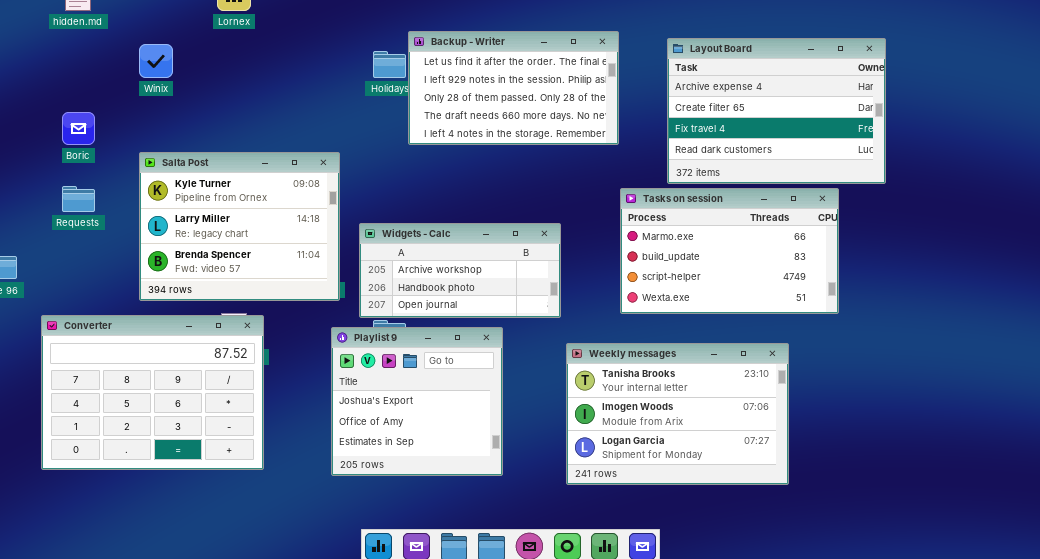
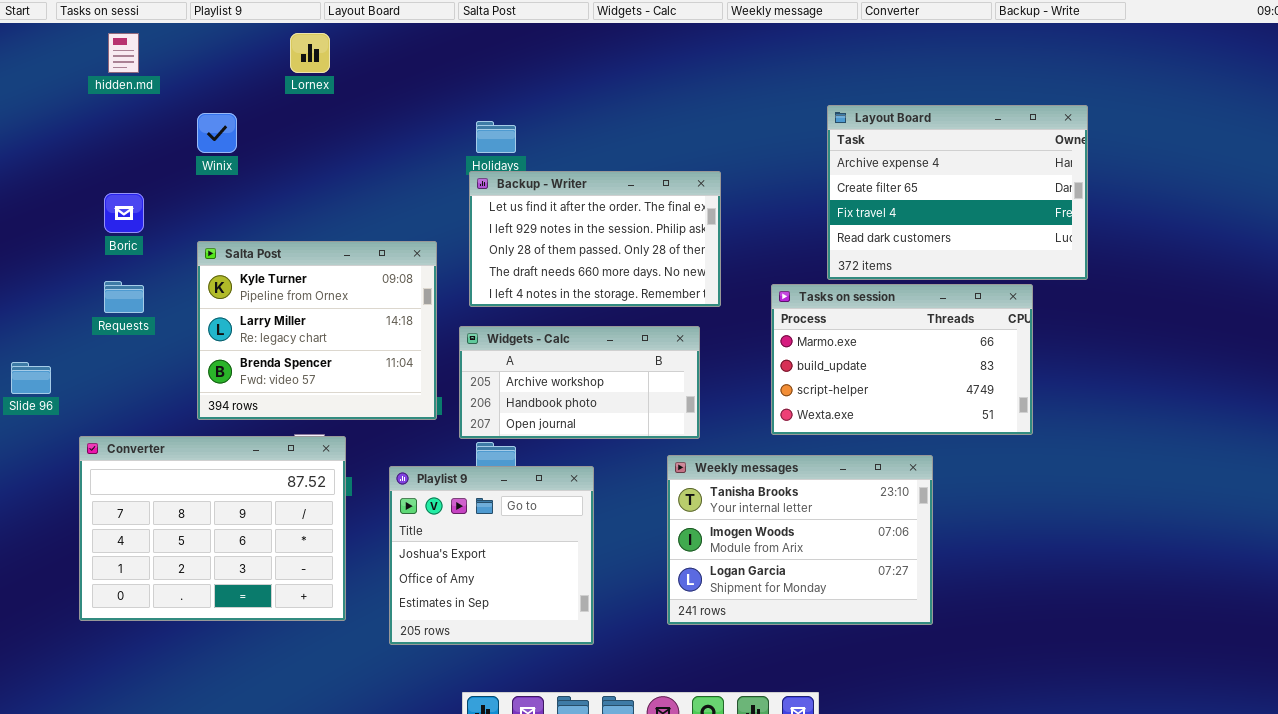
Backup - Writer: [408,31,619,145] -> [469,171,721,307], moved
Playlist 9: [331,327,503,476] -> [389,466,594,645], moved
Weekly messages: [566,343,789,485] -> [667,455,933,625], moved

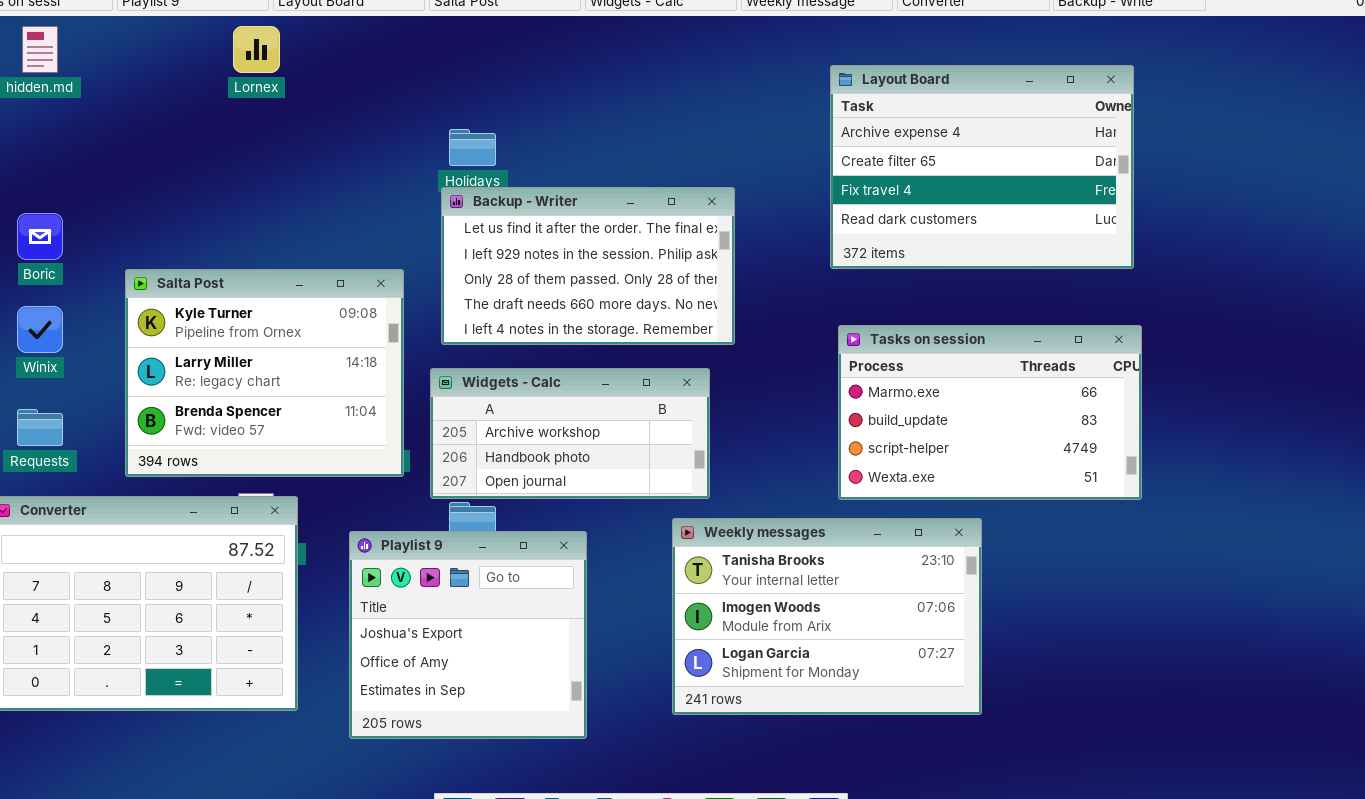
Layout Board: [827,105,1088,280] -> [830,65,1134,269], moved
Winix: [197,113,237,153] -> [17,306,63,353], moved
Requests: [104,281,144,313] -> [17,409,63,446], moved
Tasks on session: [771,284,1033,435] -> [838,325,1142,500], moved

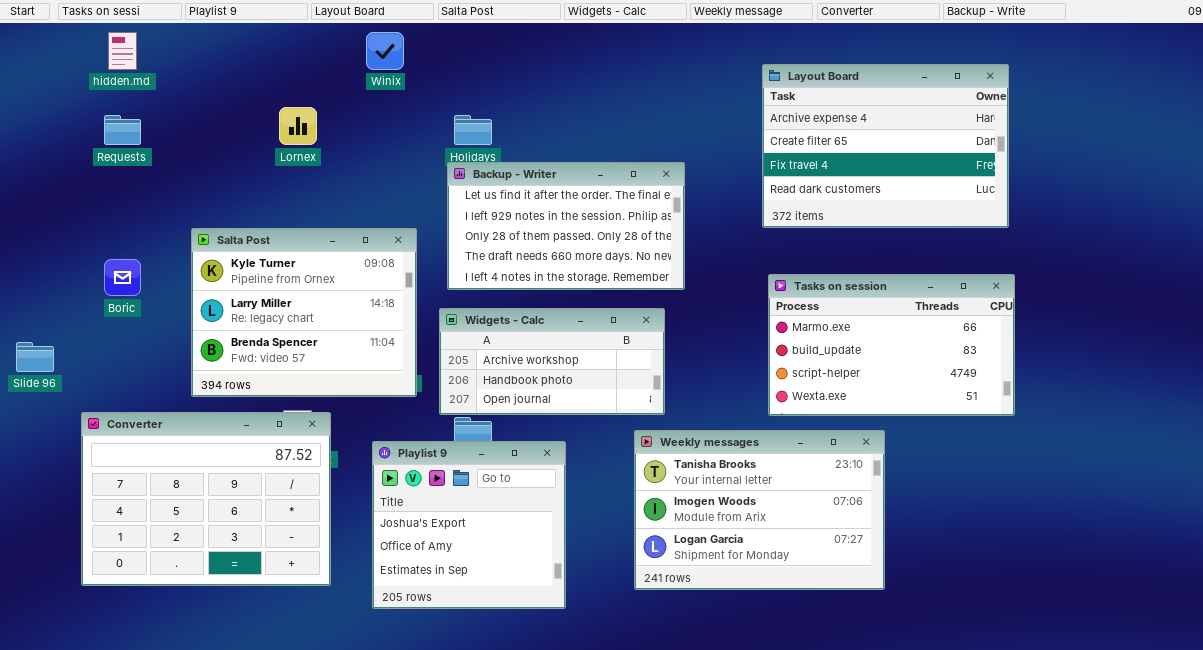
Lornex: [233,26,280,73] -> [279,107,317,145], moved
Boric: [17,213,63,260] -> [104,259,141,296], moved
Winix: [17,306,63,353] -> [366,32,404,70], moved
Requests: [17,409,63,446] -> [104,115,141,145], moved

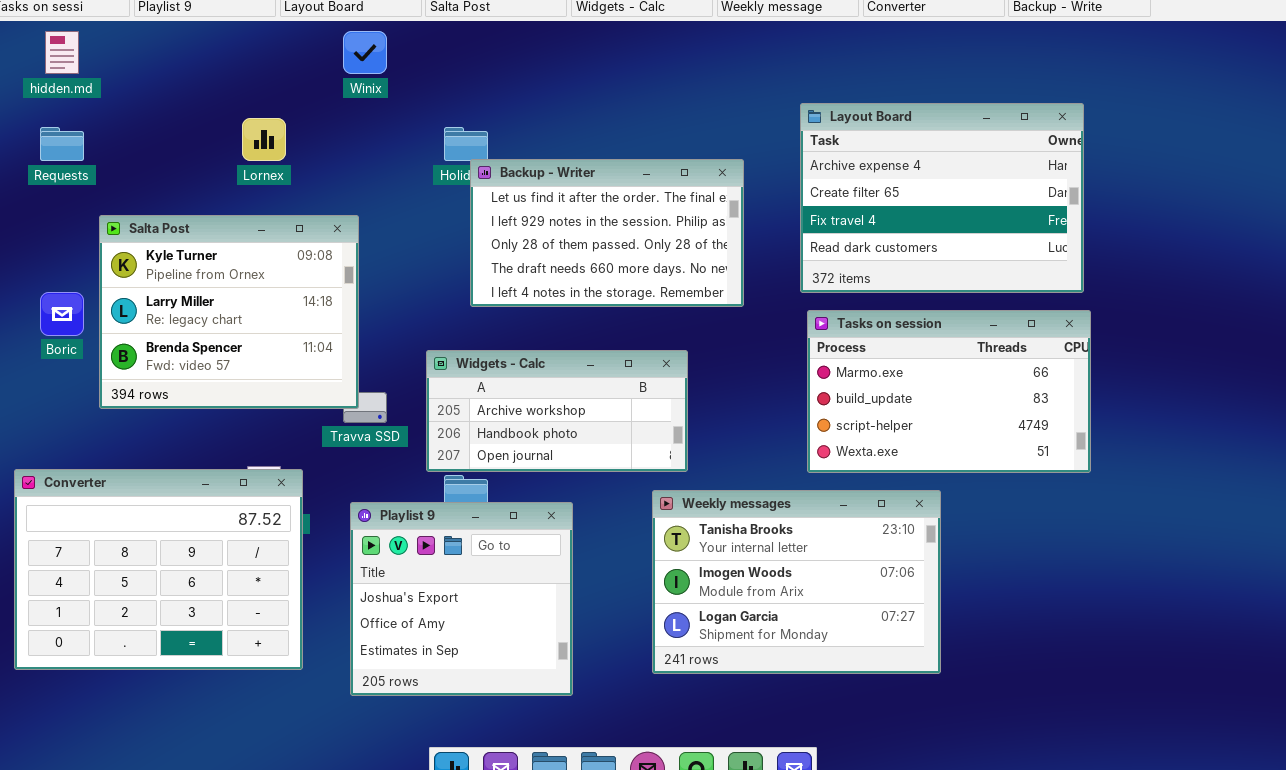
Layout Board: [762,64,1009,228] -> [800,103,1084,293], moved
Backup - Writer: [447,162,685,290] -> [470,159,744,307], moved
Salta Post: [191,228,417,397] -> [99,215,359,409], moved

